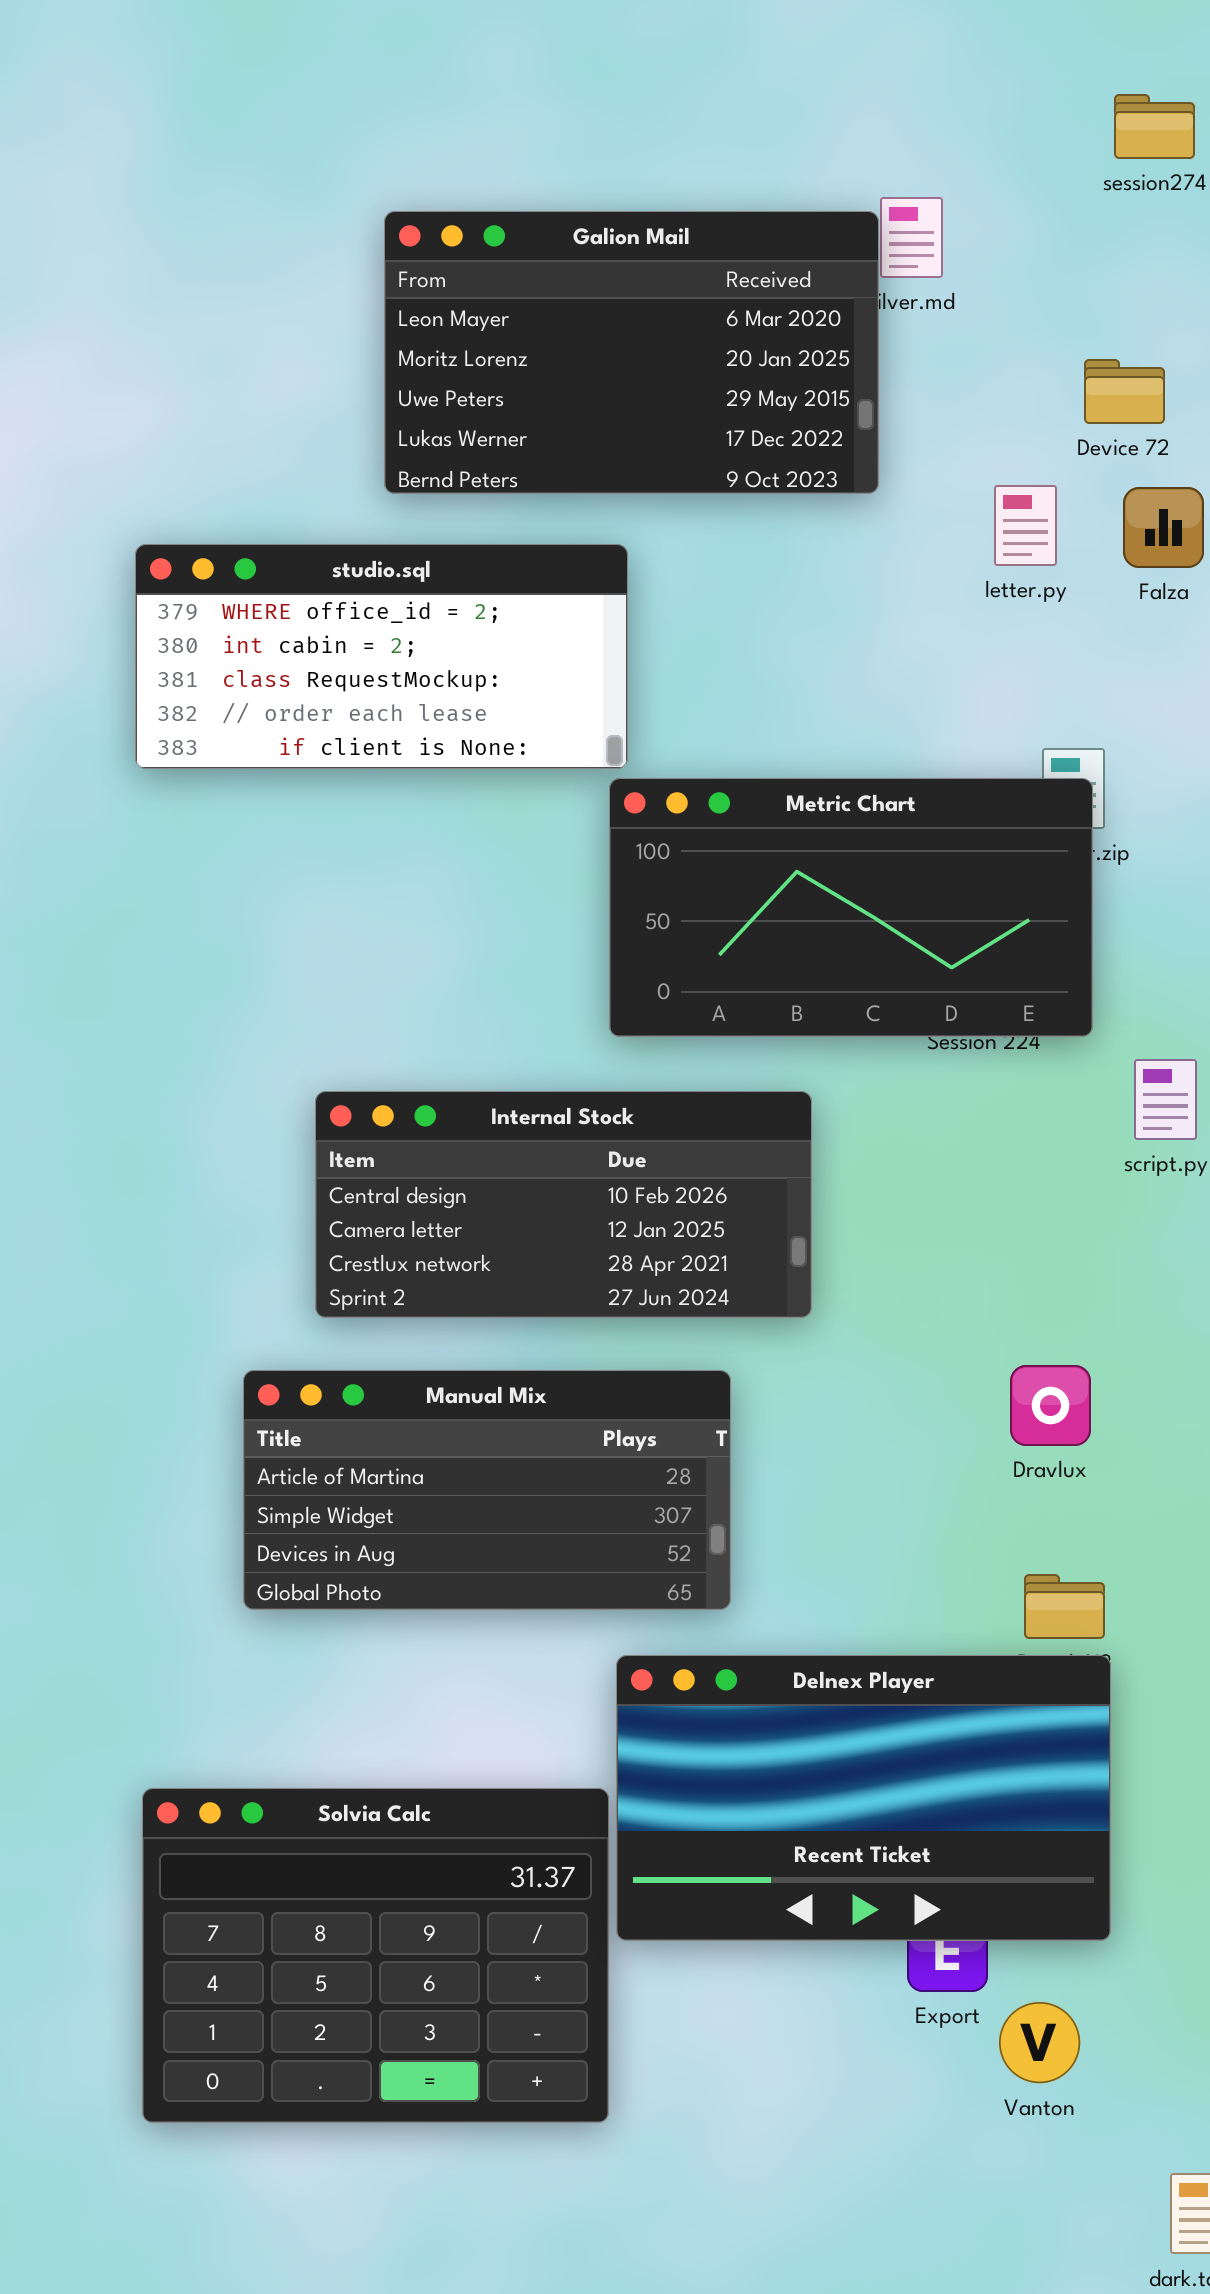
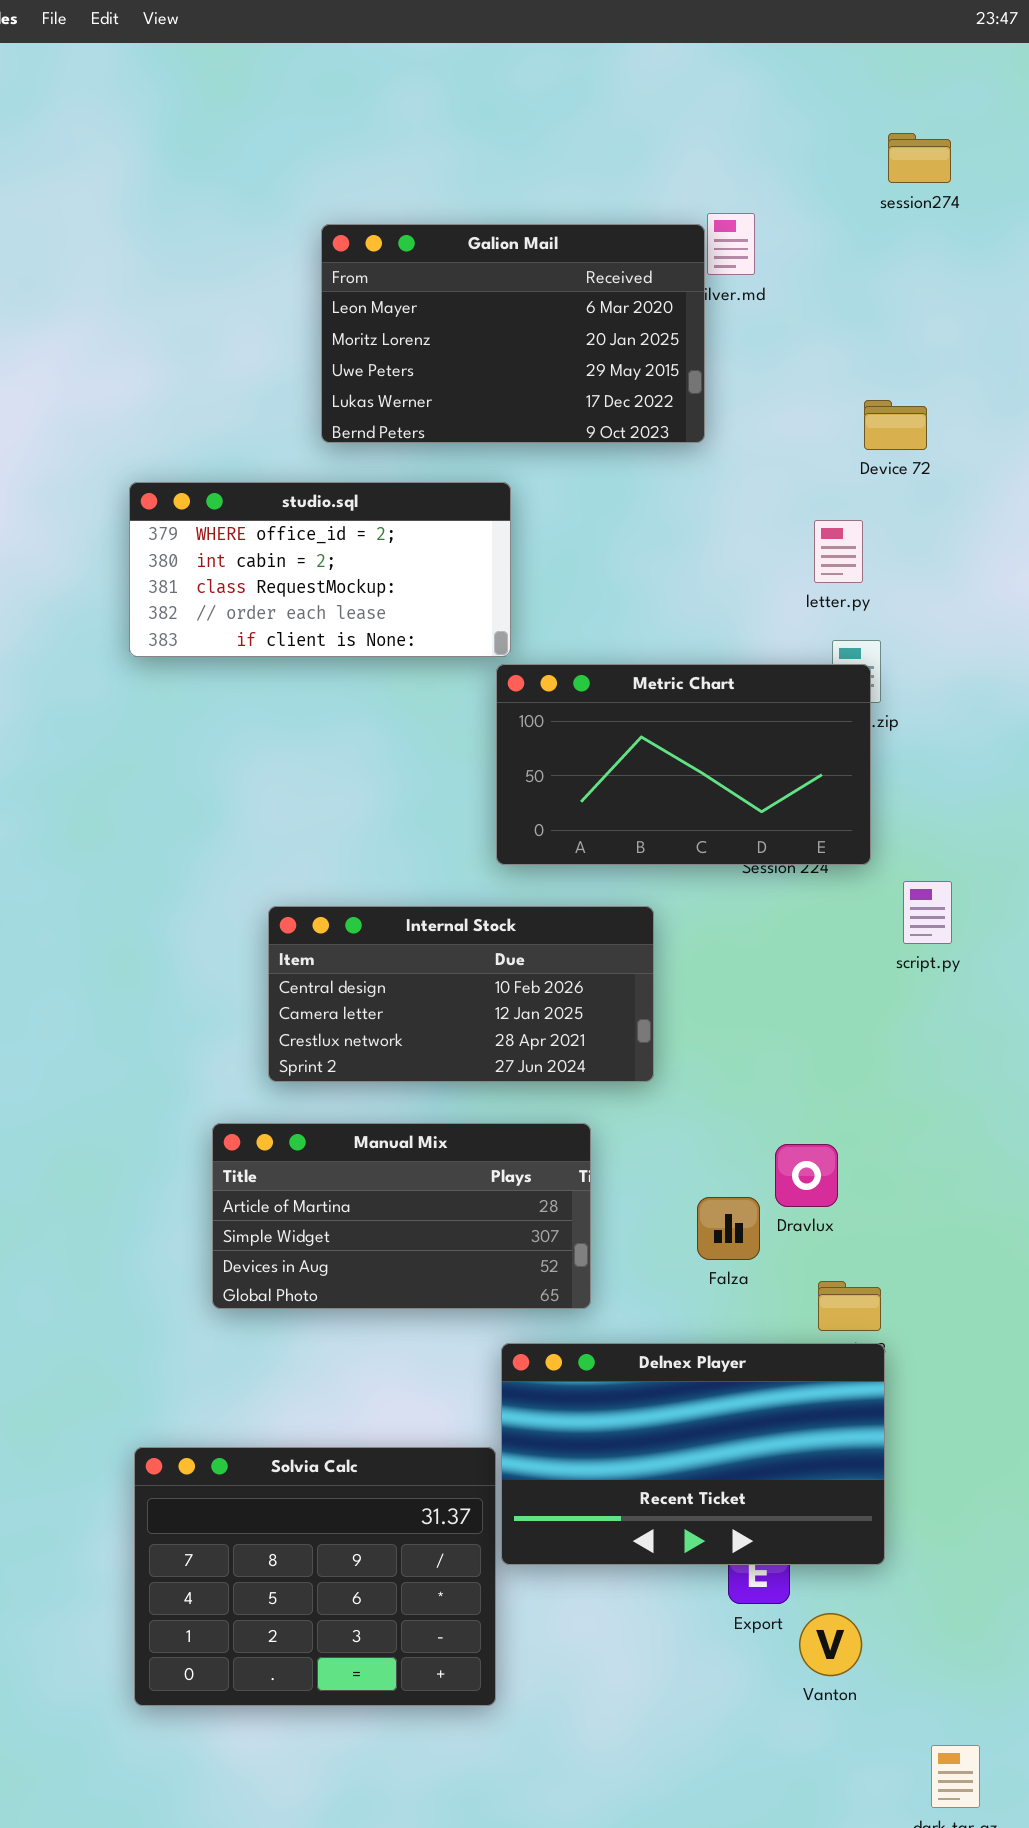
Device 72: [1084,359,1165,424] -> [864,400,927,450], moved
letter.py: [994,485,1057,566] -> [814,520,863,583], moved
Falza: [1123,487,1204,568] -> [697,1197,760,1260], moved
Dravlux: [1010,1365,1091,1446] -> [775,1144,838,1207], moved

